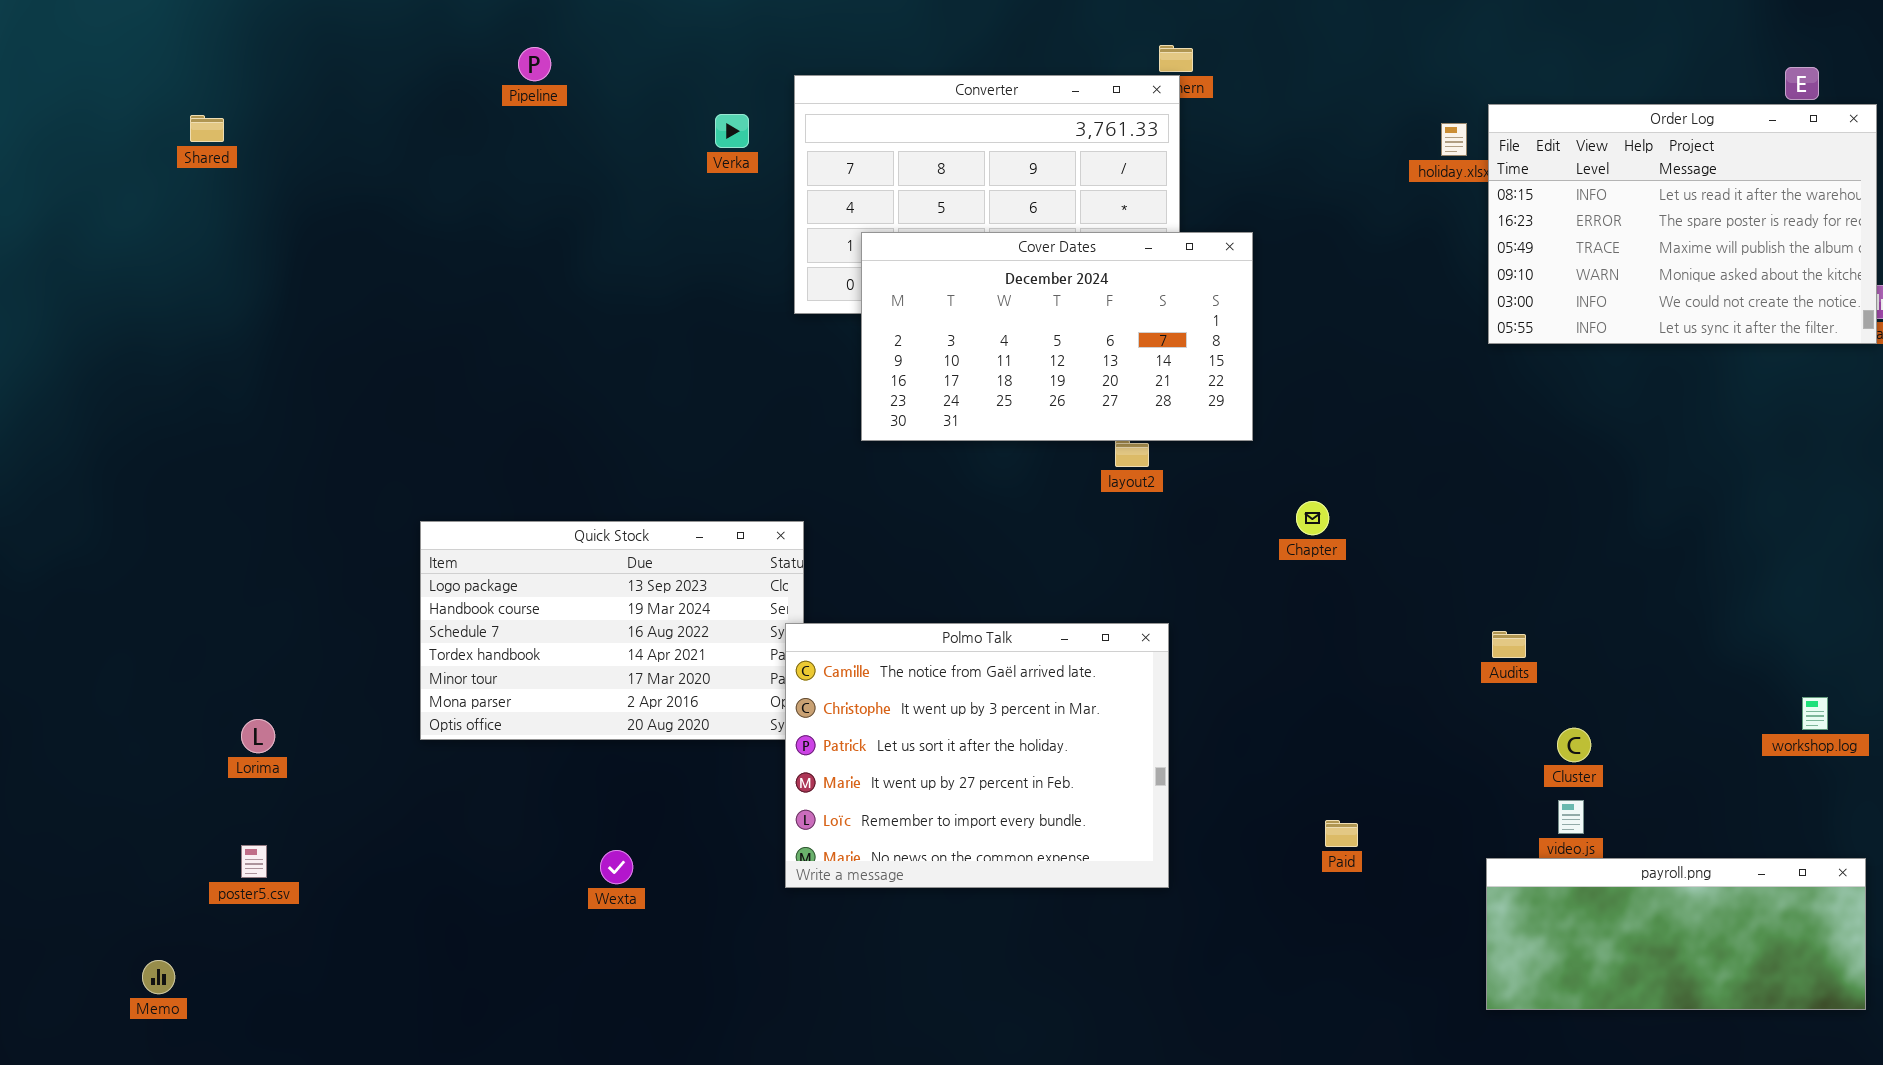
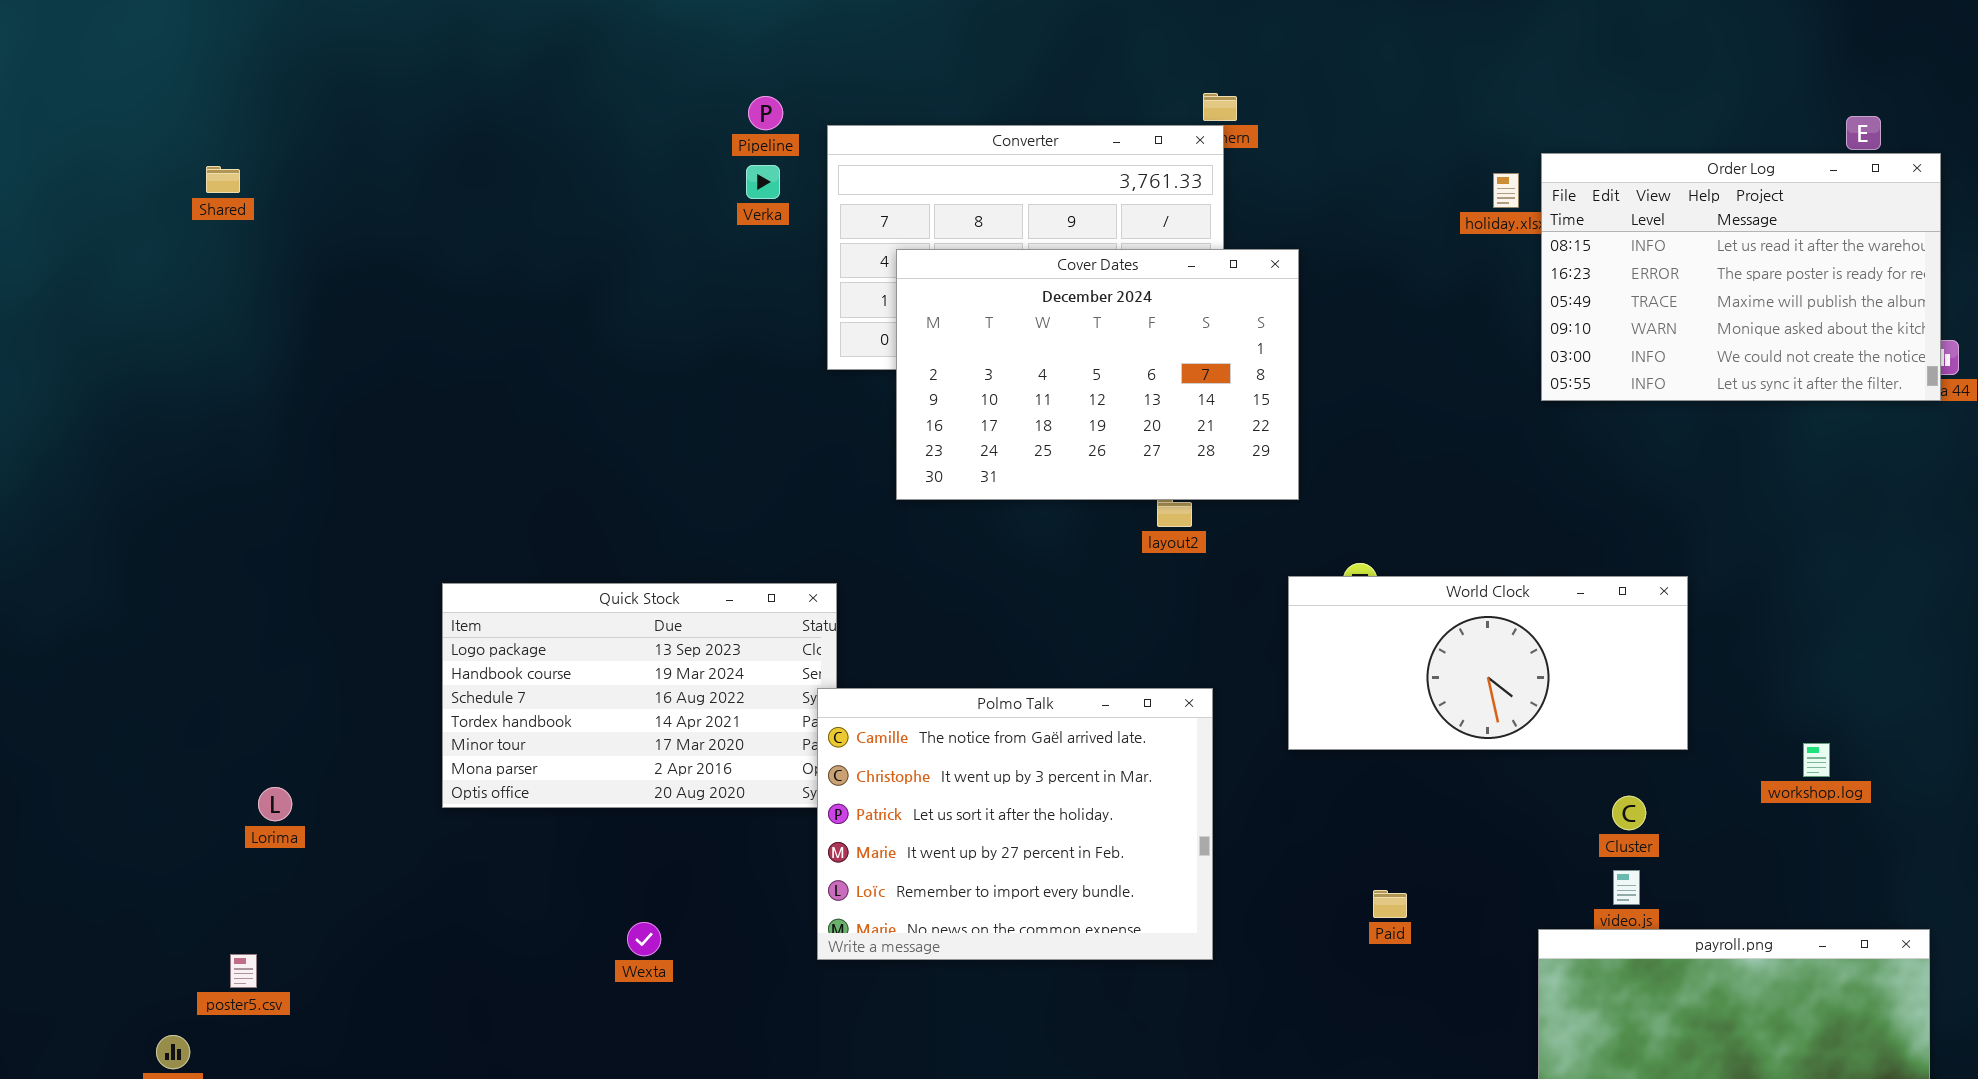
Pipeline: [518,47,551,81] -> [748,96,783,130], moved
Cover Dates: [861,232,1253,441] -> [896,249,1299,500], resized
World Clock: none -> [1288,576,1688,750], opened
workshop.log: [1802,697,1828,730] -> [1803,743,1830,777], moved
poster5.csv: [241,845,267,878] -> [230,954,257,988], moved

